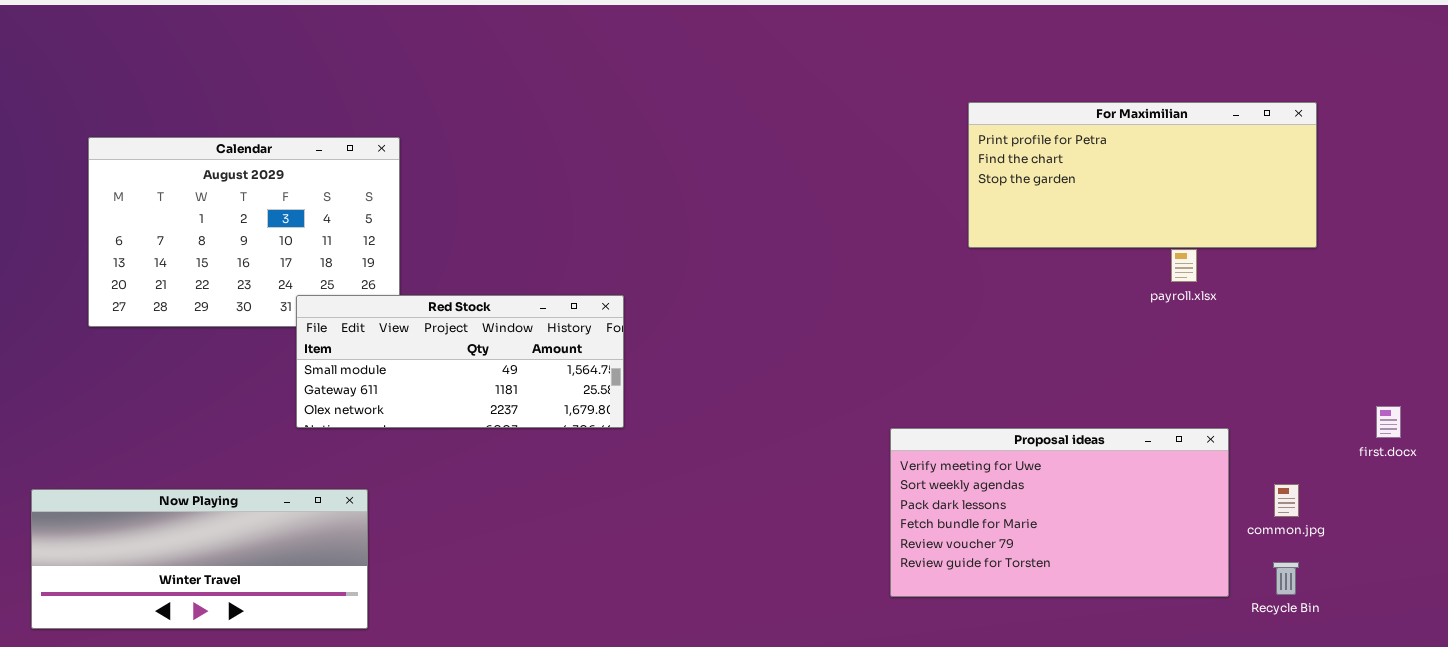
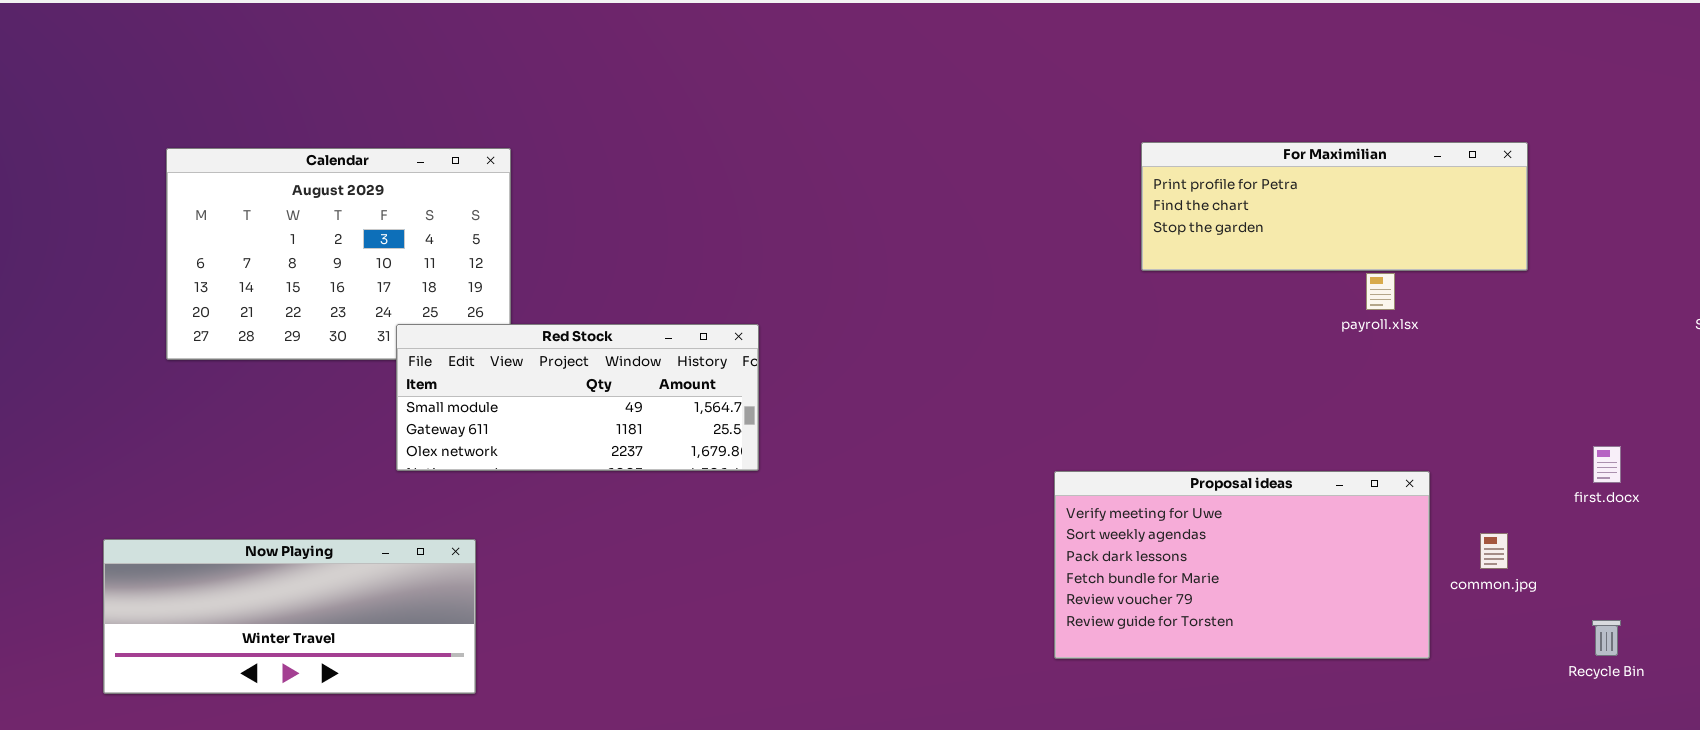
For Maximilian: [968,102,1317,248] -> [1141,142,1528,271], resized
Recycle Bin: [1273,562,1299,595] -> [1592,620,1621,656], moved

